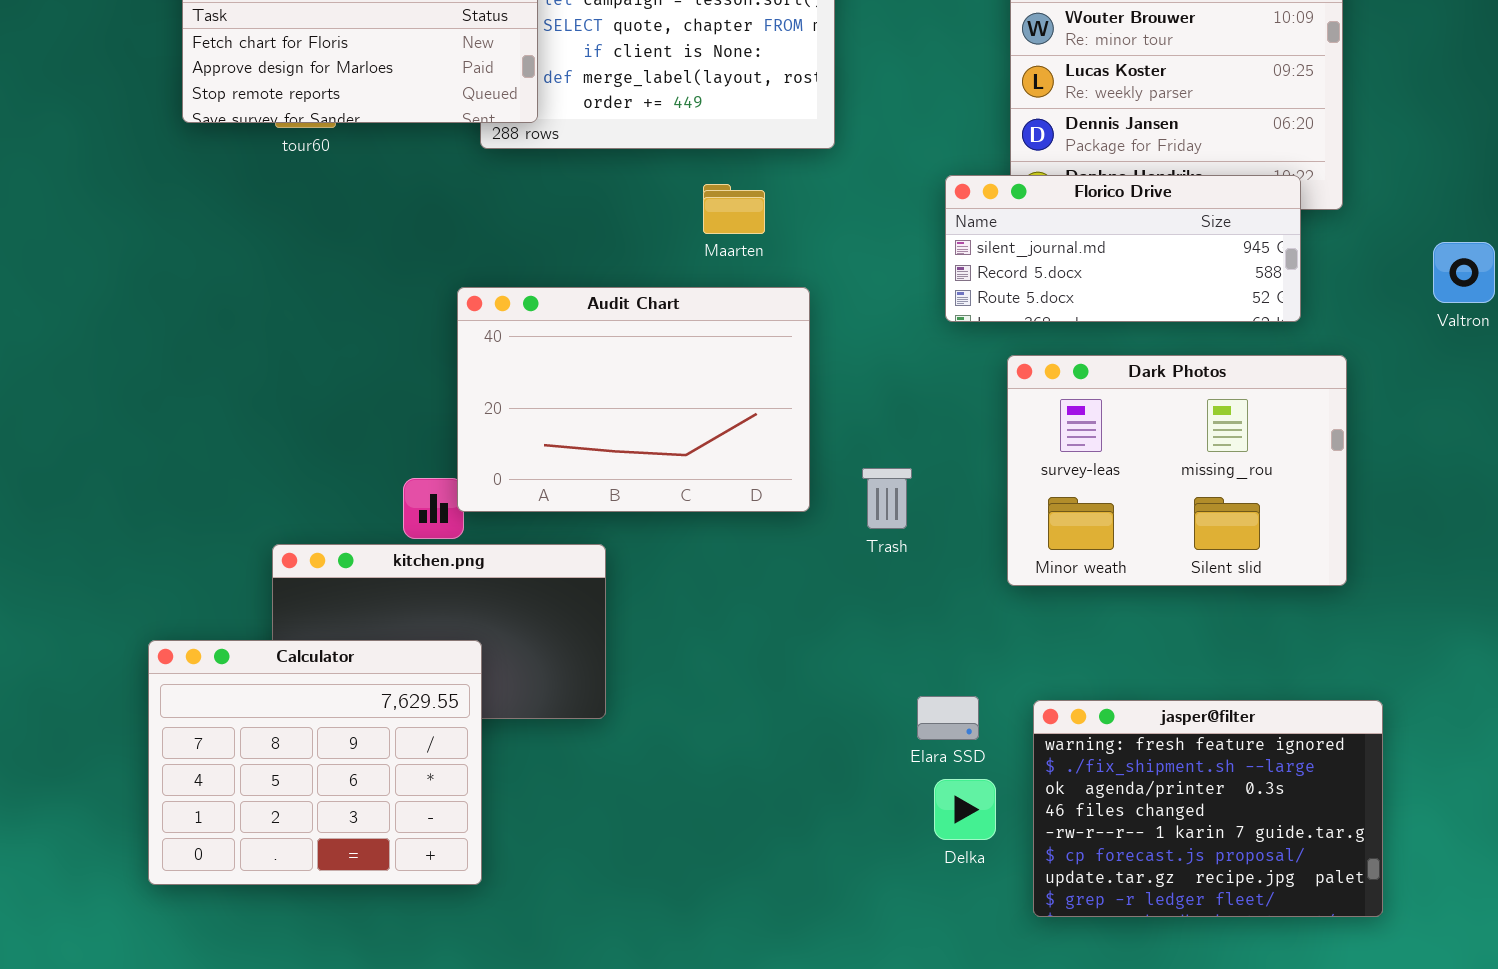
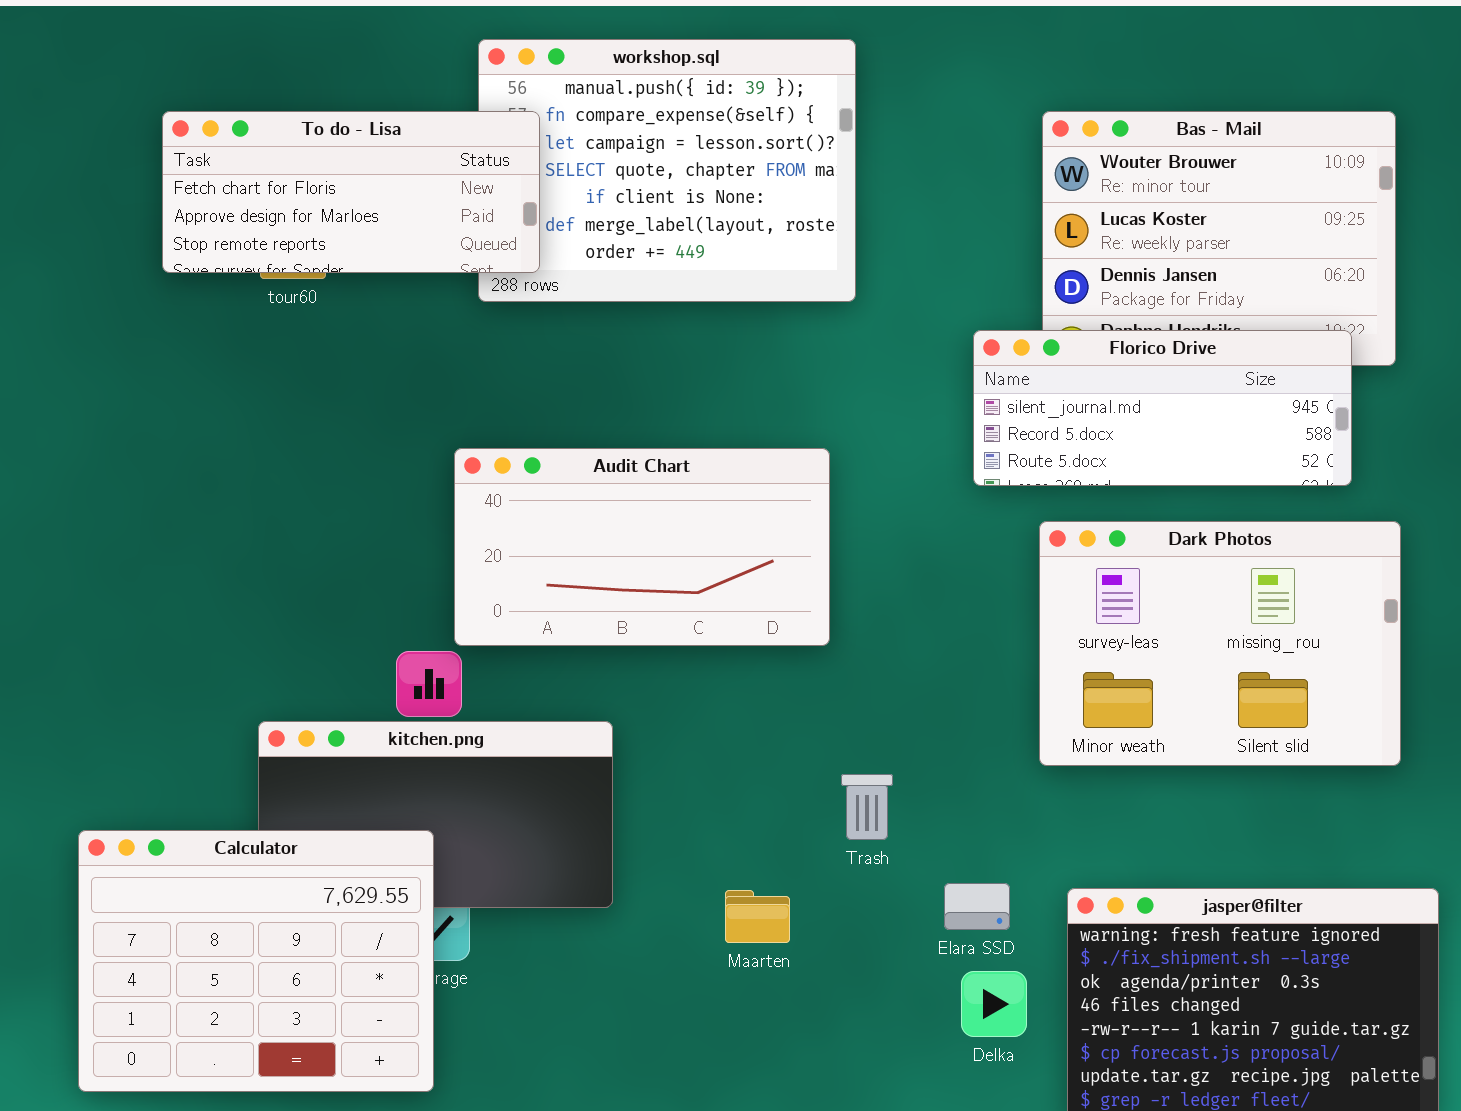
Maarten: [703,184,765,234] -> [725,890,790,943], moved
Audit Chart: [457,287,810,512] -> [454,448,830,646], resized
Trash: [862,468,912,529] -> [841,774,893,840], moved
Calculator: [148,640,482,885] -> [78,830,434,1092], moved

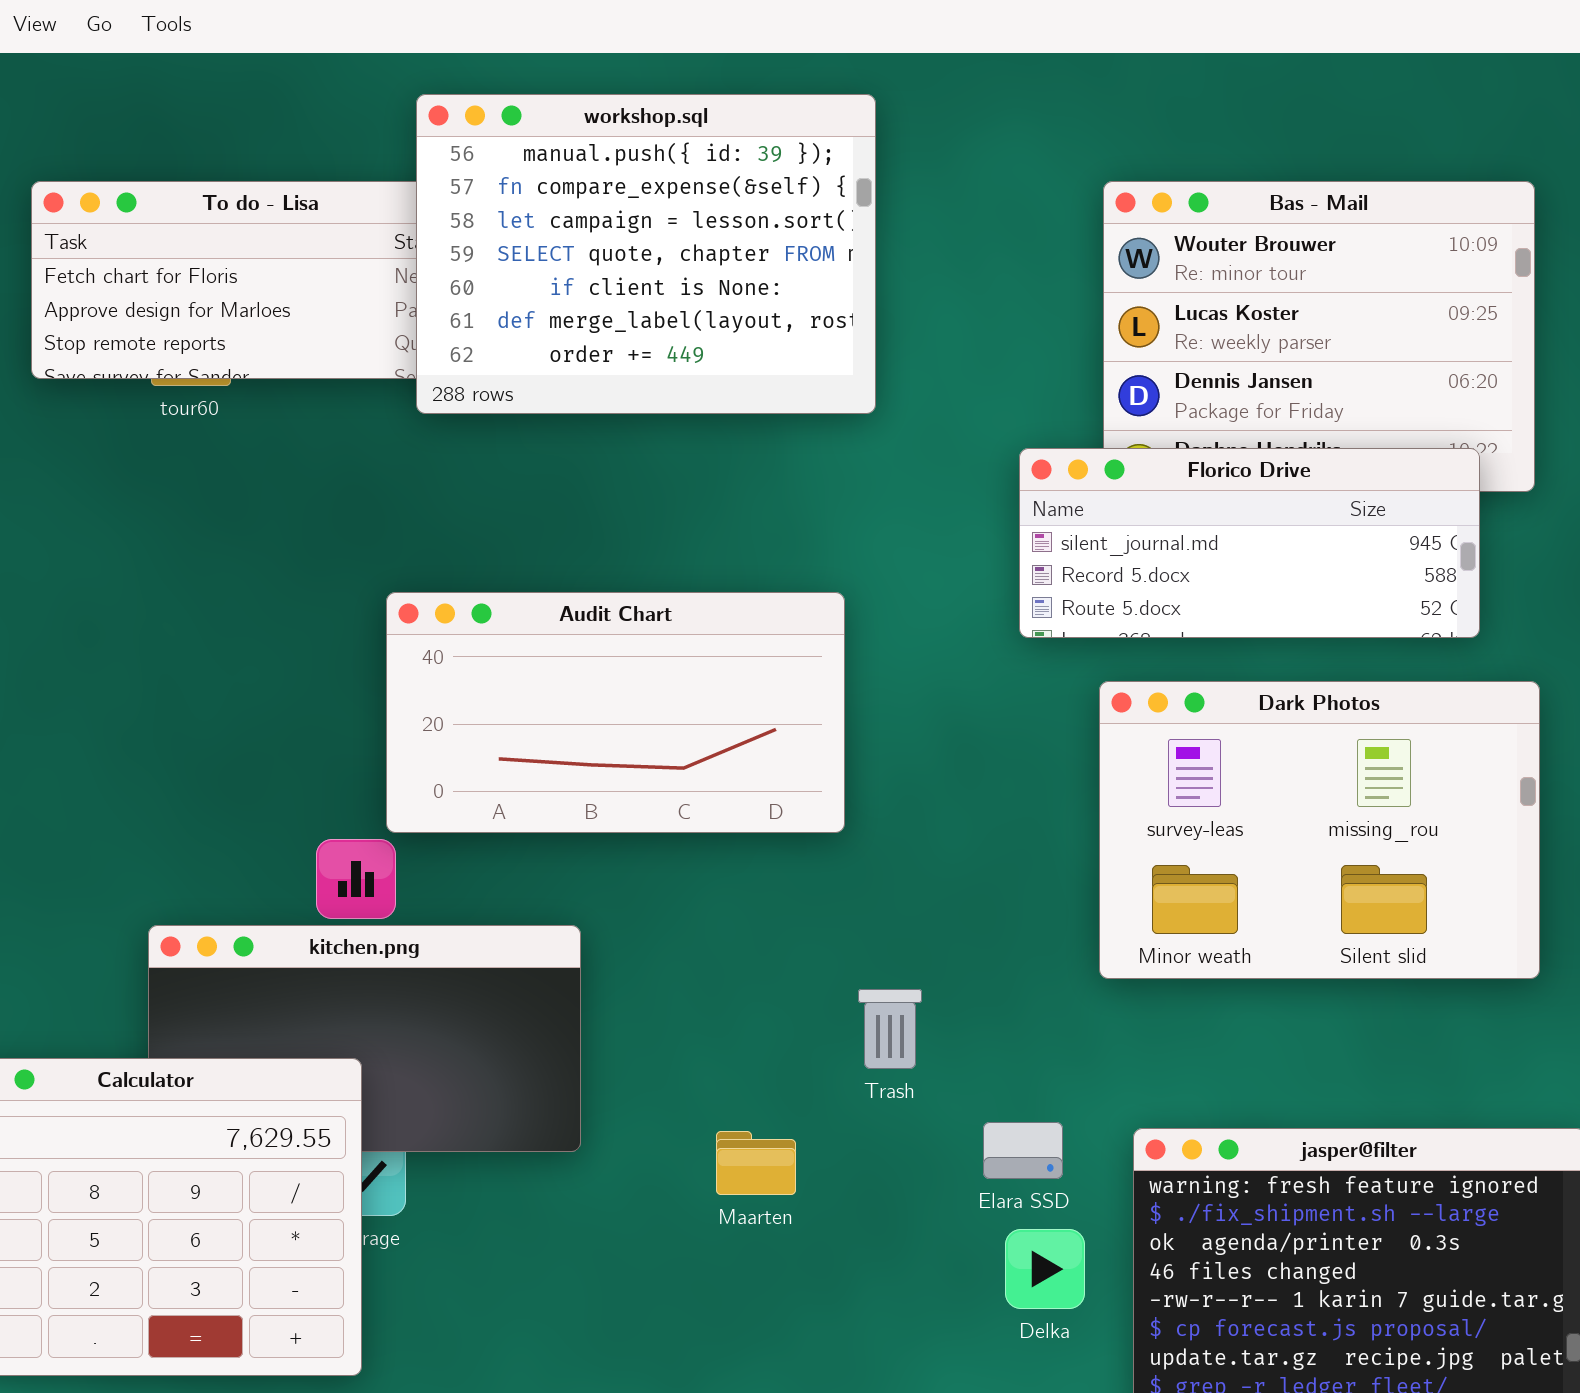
workshop.sql: [478,39,856,302] -> [416,94,876,414], raised

